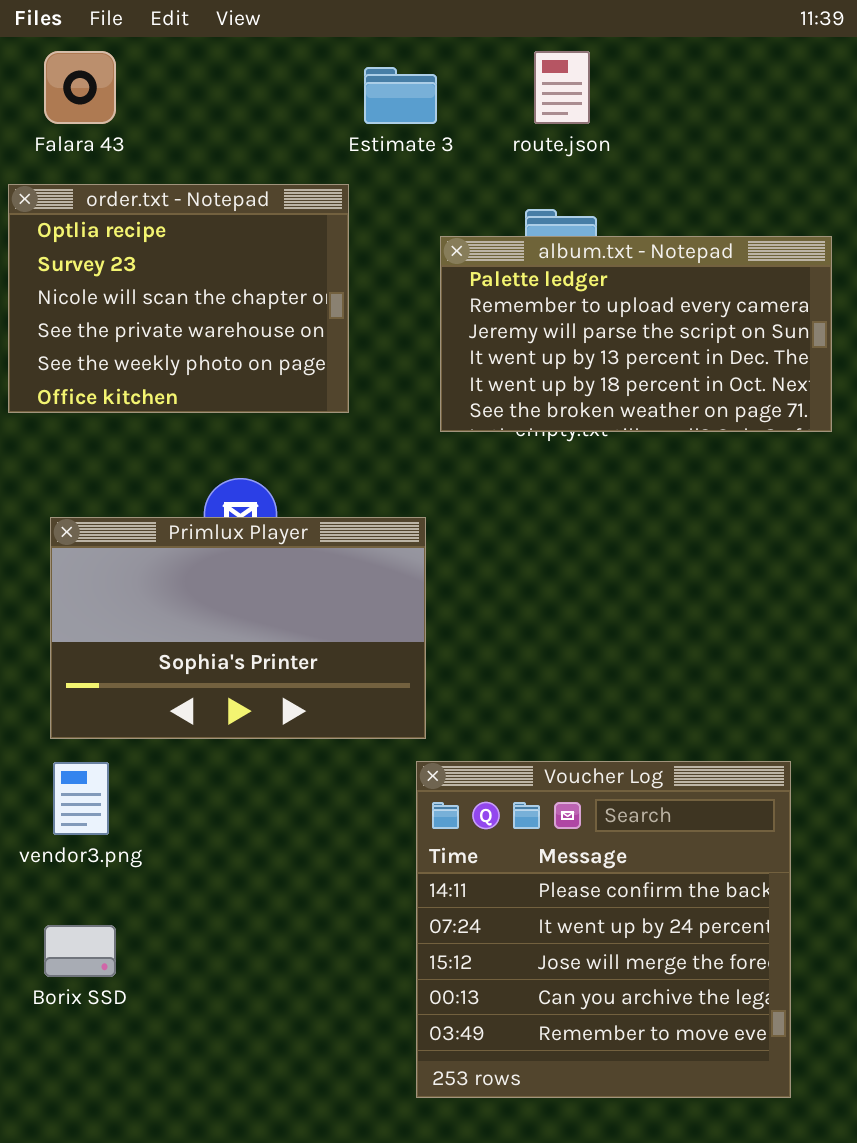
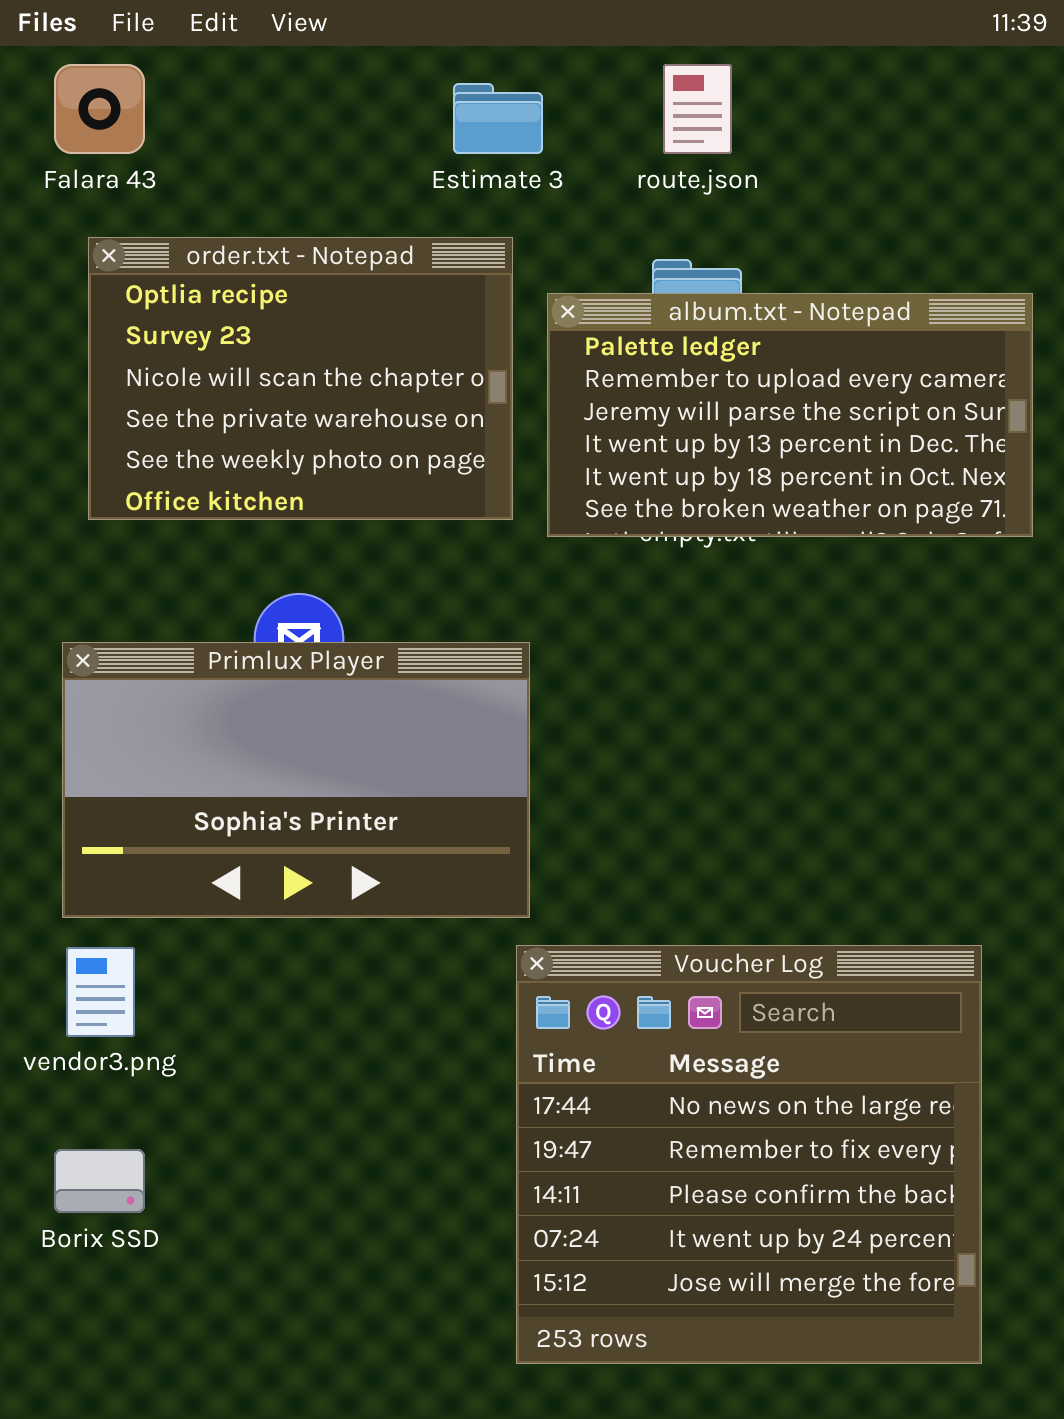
order.txt - Notepad: [8,184,349,413] -> [88,237,513,520], moved
Voucher Log: [416,761,791,1098] -> [516,945,982,1364], scrolled up 2 rows

